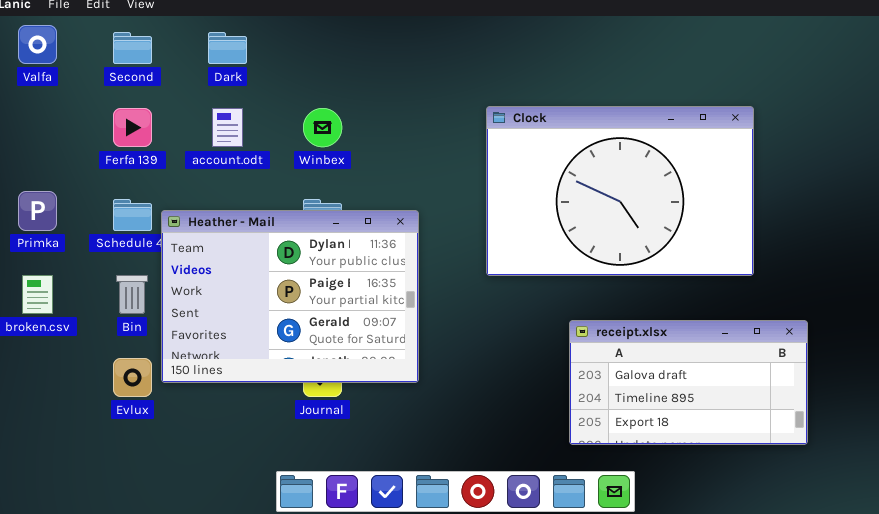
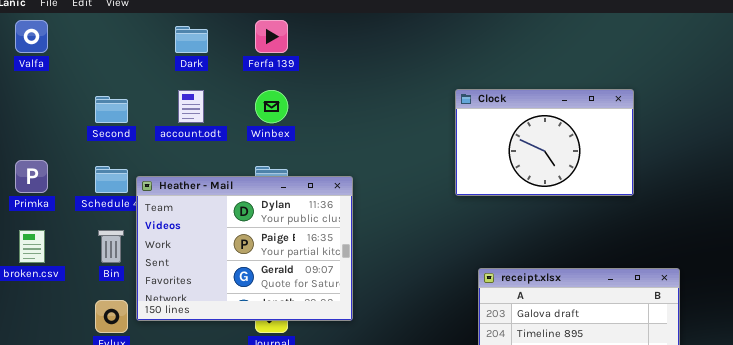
Second: [113,32,152,64] -> [95,96,128,123], moved
Clock: [486,106,754,276] -> [455,89,634,196], resized
Ferfa 139: [113,108,152,147] -> [255,20,288,53], moved

